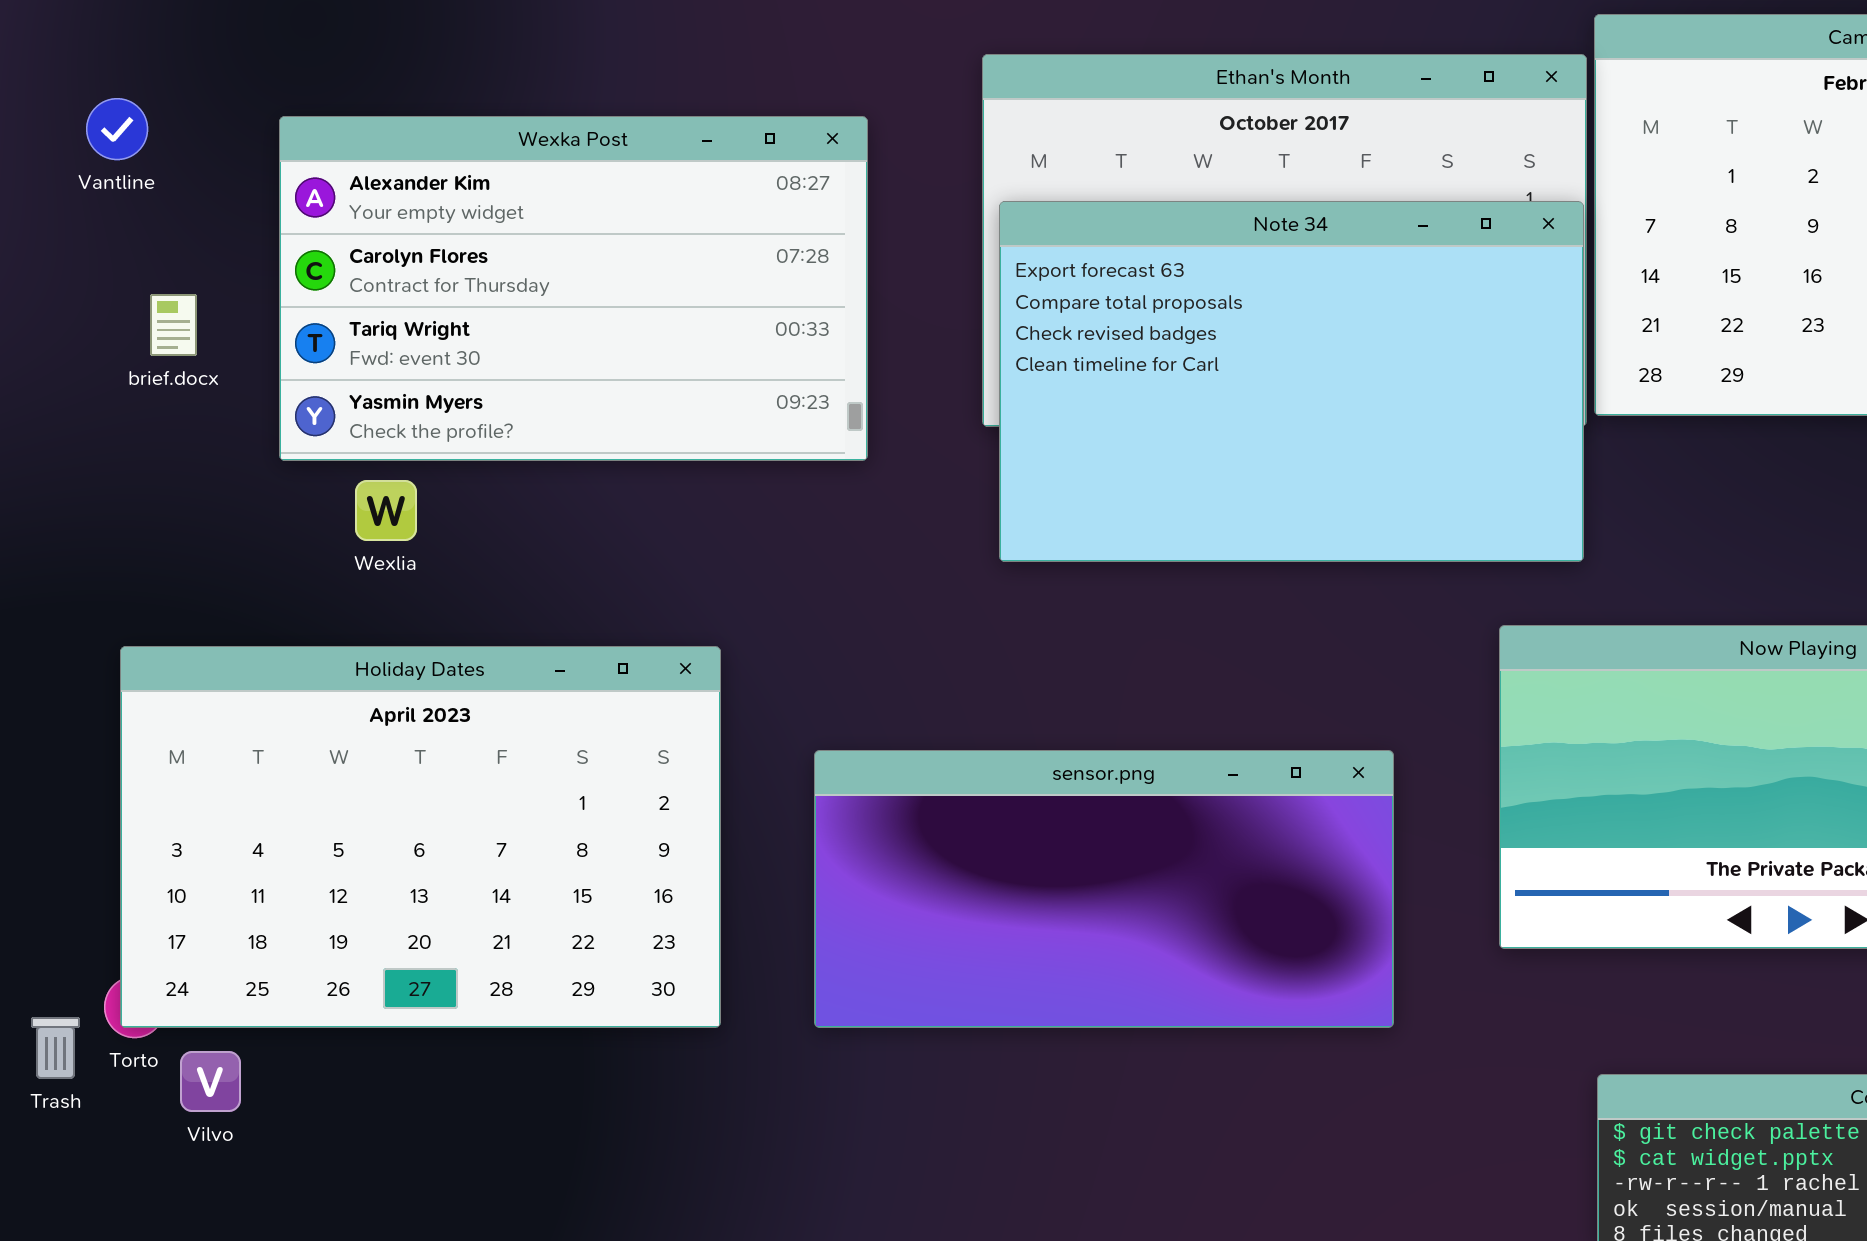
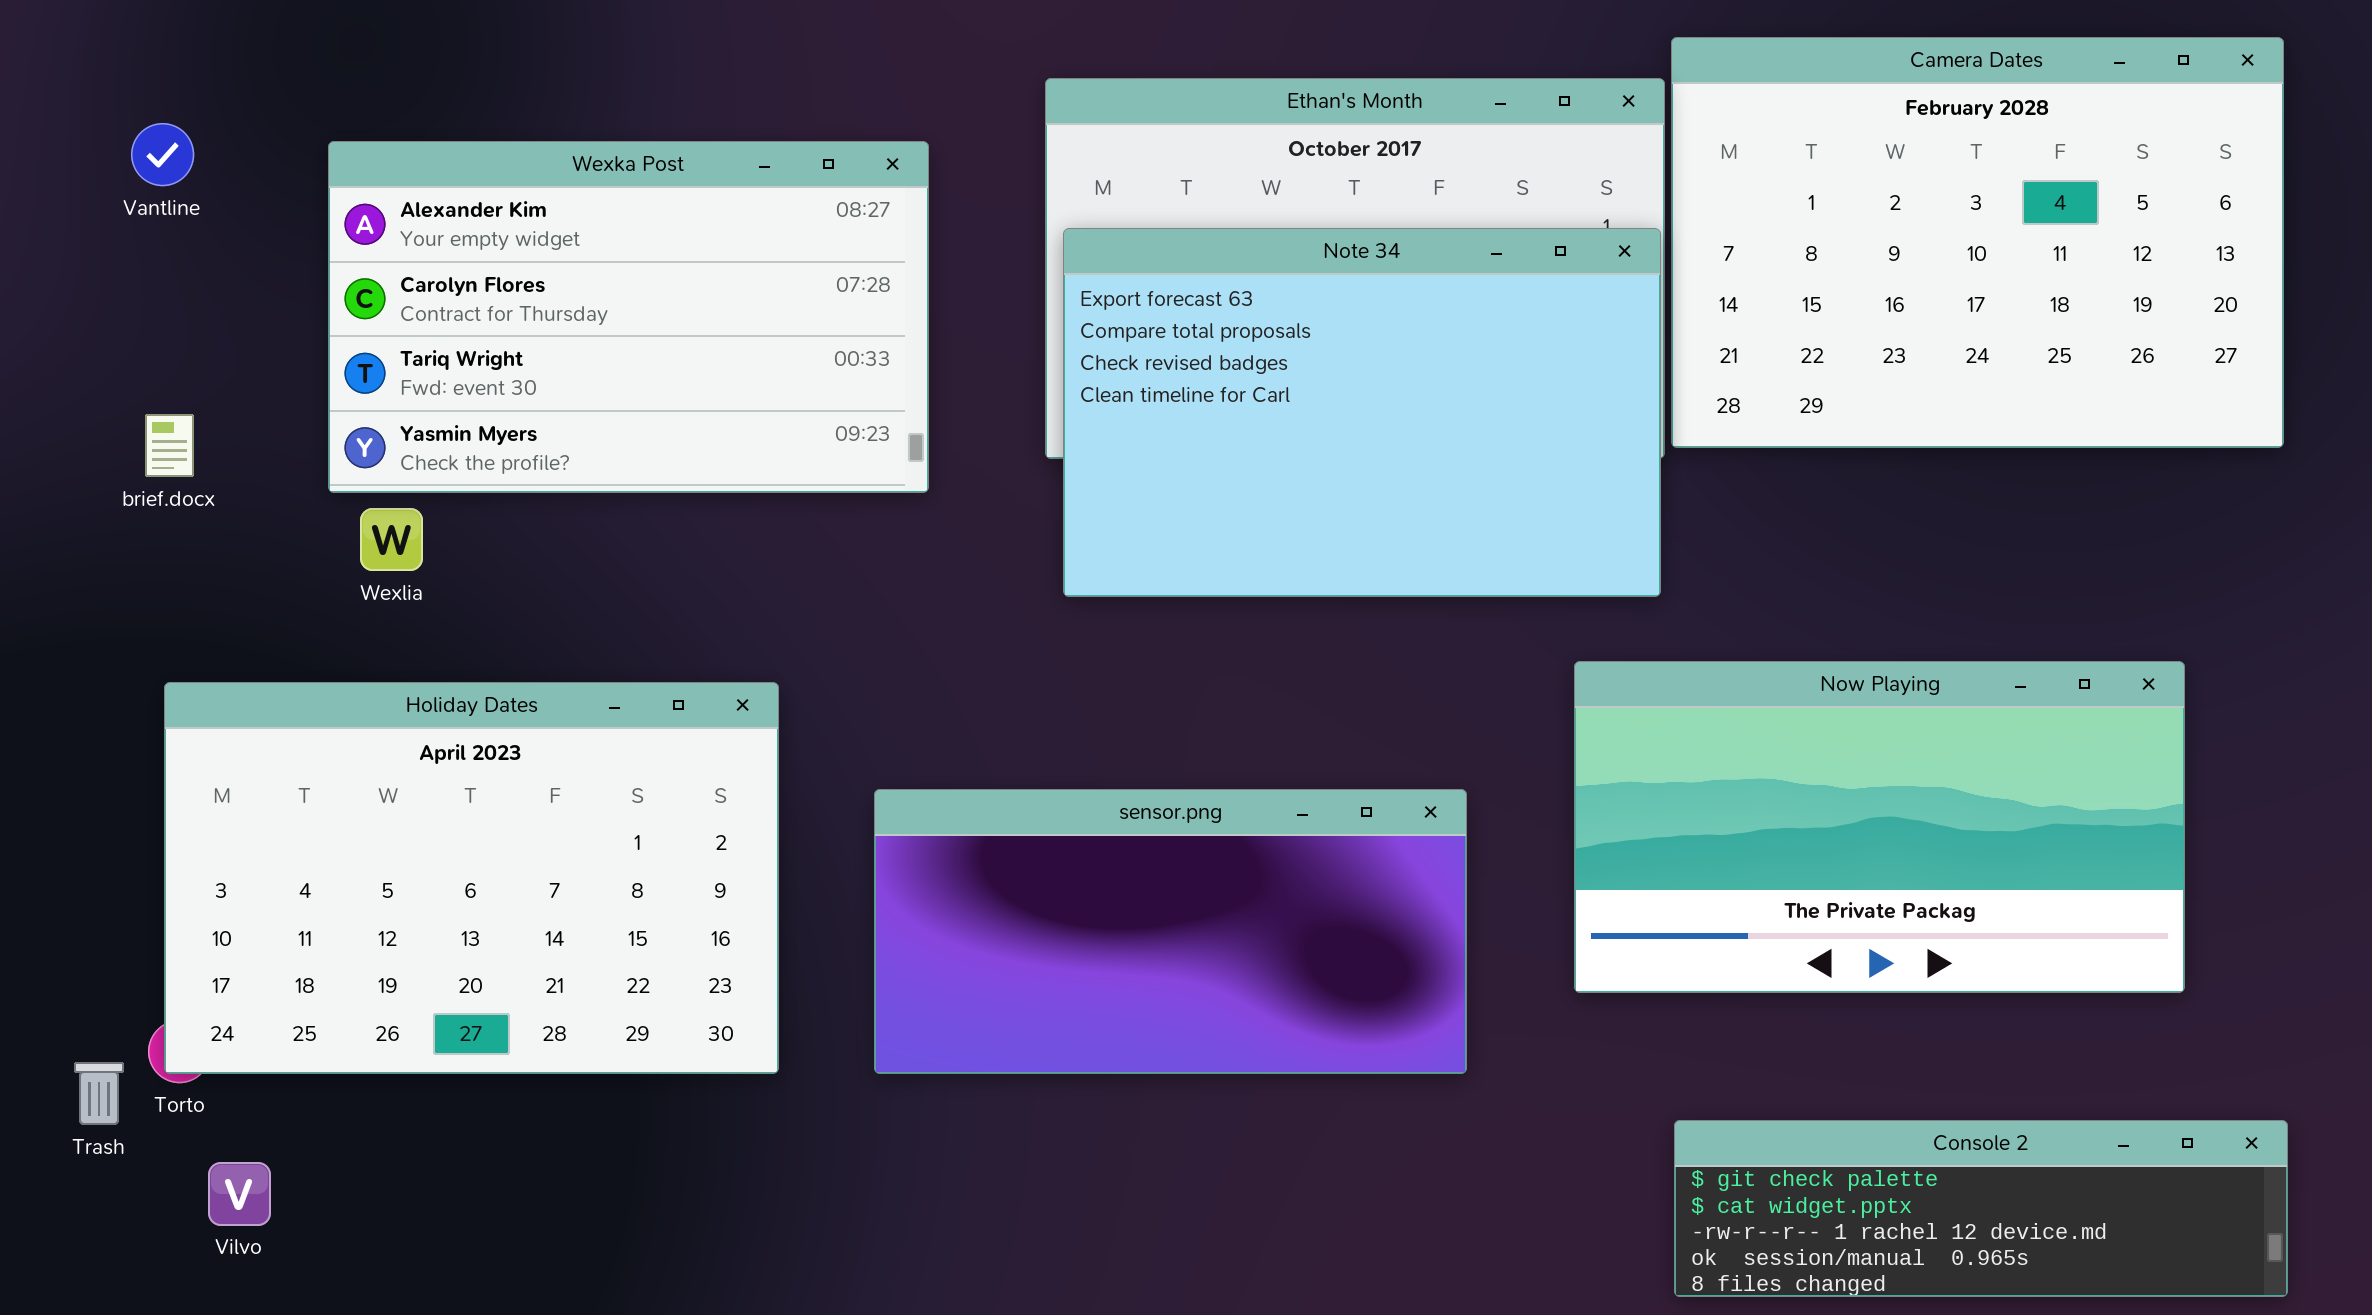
brief.docx: [150,294,197,356] -> [145,414,194,477], moved
Wexlia: [355,480,417,541] -> [360,508,423,571], moved
Vilvo: [180,1051,241,1112] -> [208,1162,271,1226], moved

